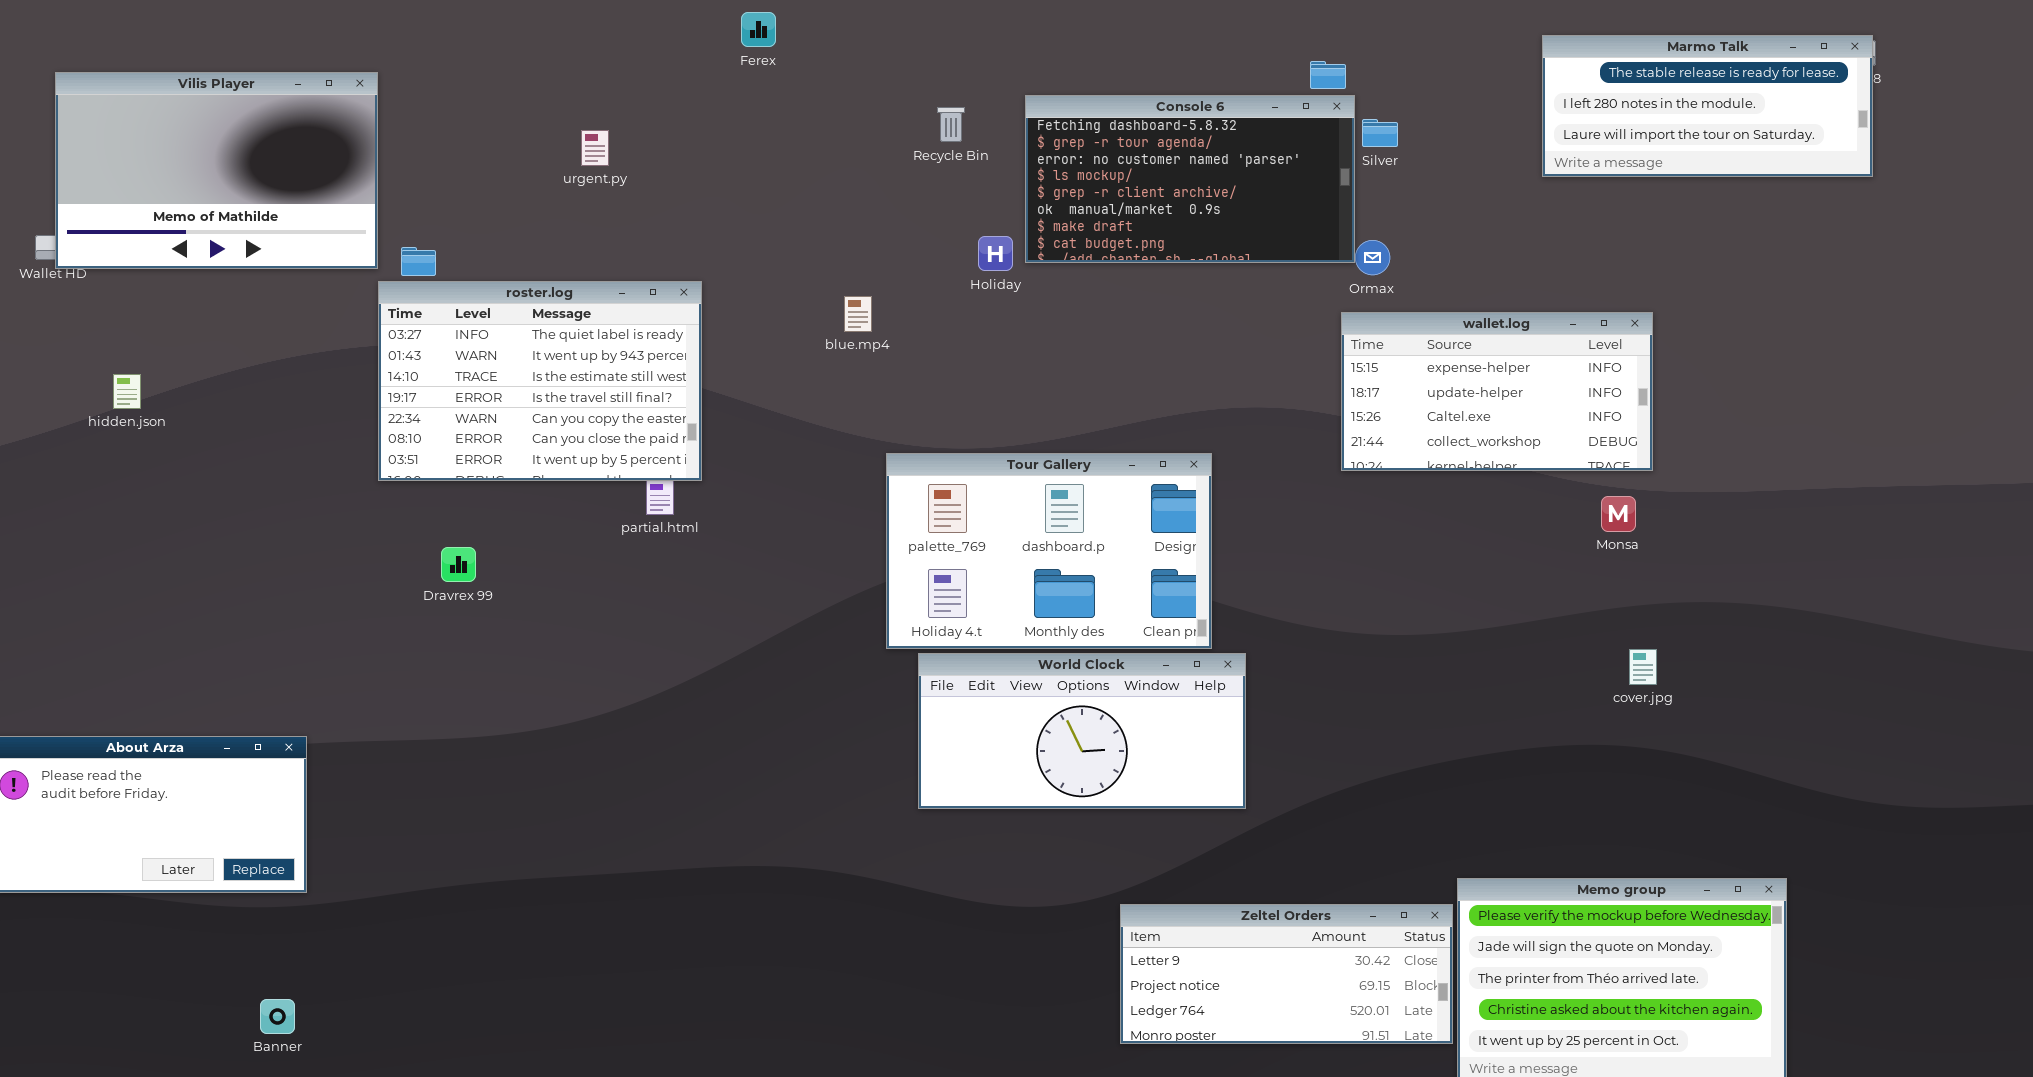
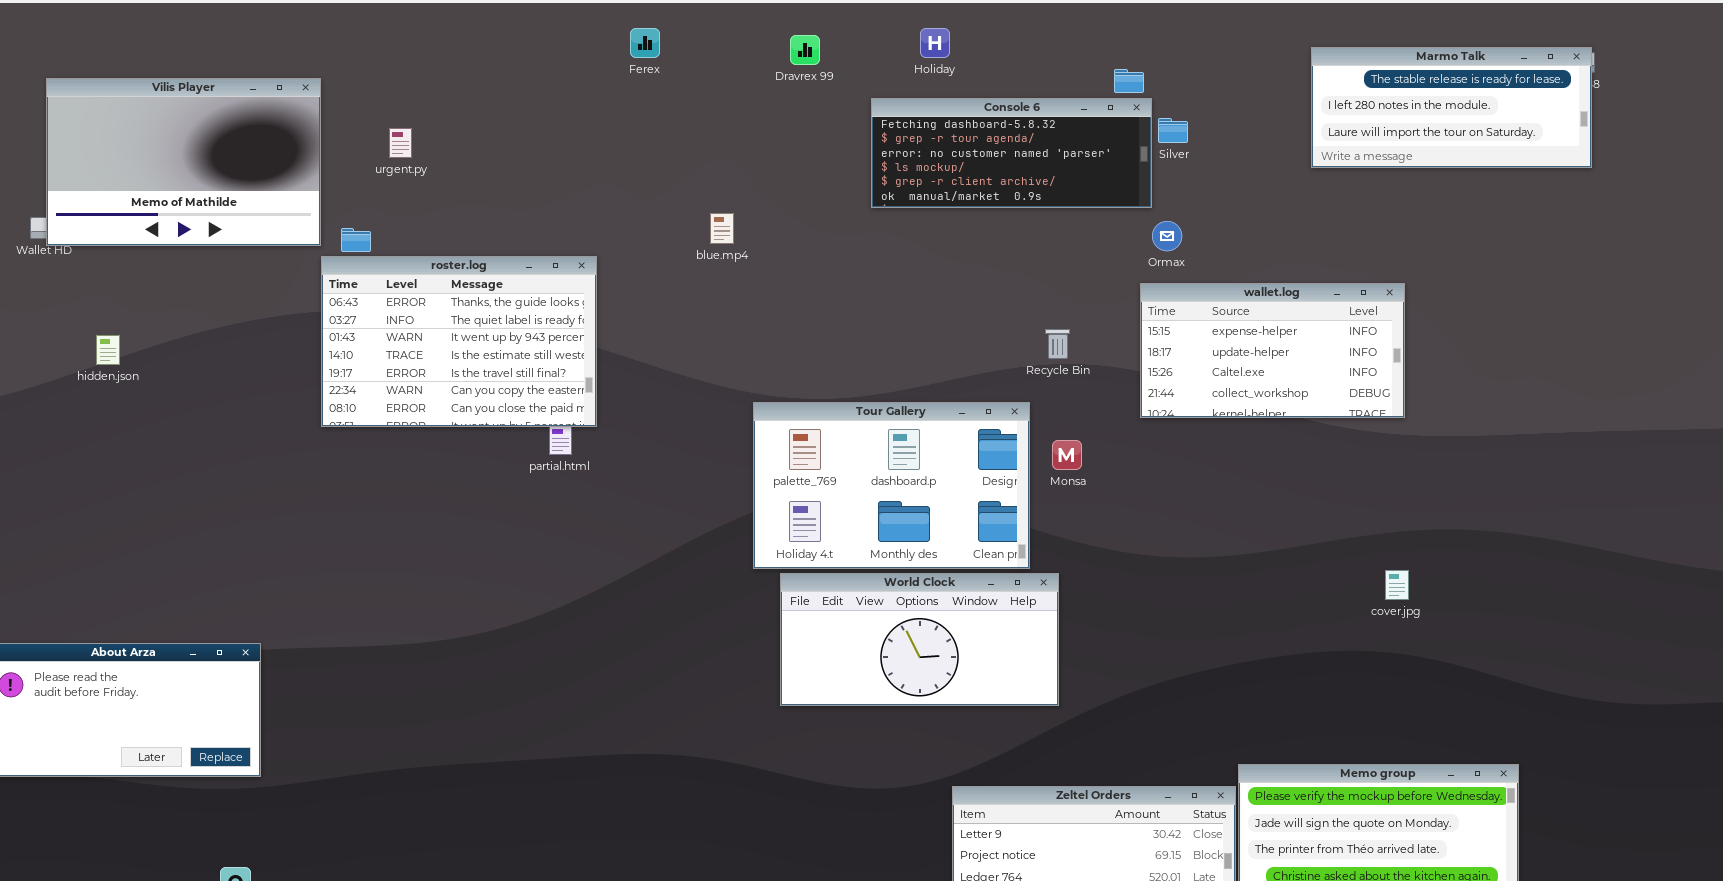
Console 6: [1025,95,1355,263] -> [871,98,1152,208], resized
Recycle Bin: [937,107,965,142] -> [1045,329,1070,359], moved
urgent.py: [581,130,609,166] -> [389,128,412,158], moved
Holiday: [978,236,1013,271] -> [920,28,950,58], moved
roster.log: [378,281,702,481] -> [321,256,597,427], scrolled up 1 row
blue.mp4: [844,296,872,332] -> [710,213,734,244], moved
Monsa: [1601,496,1636,532] -> [1052,440,1082,470], moved
Dravrex 99: [441,547,476,582] -> [790,35,820,65], moved

